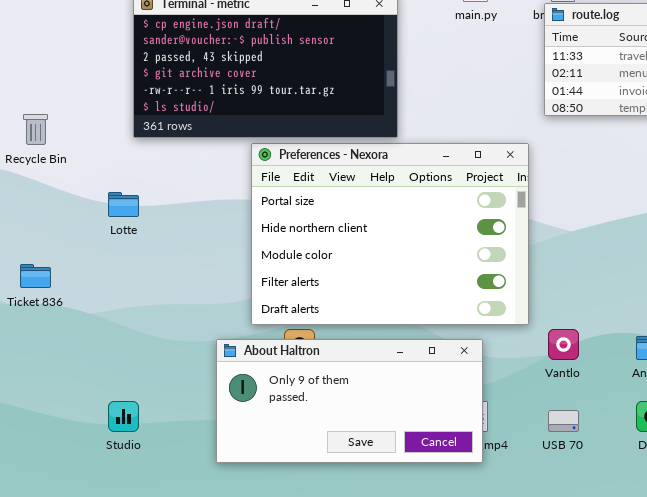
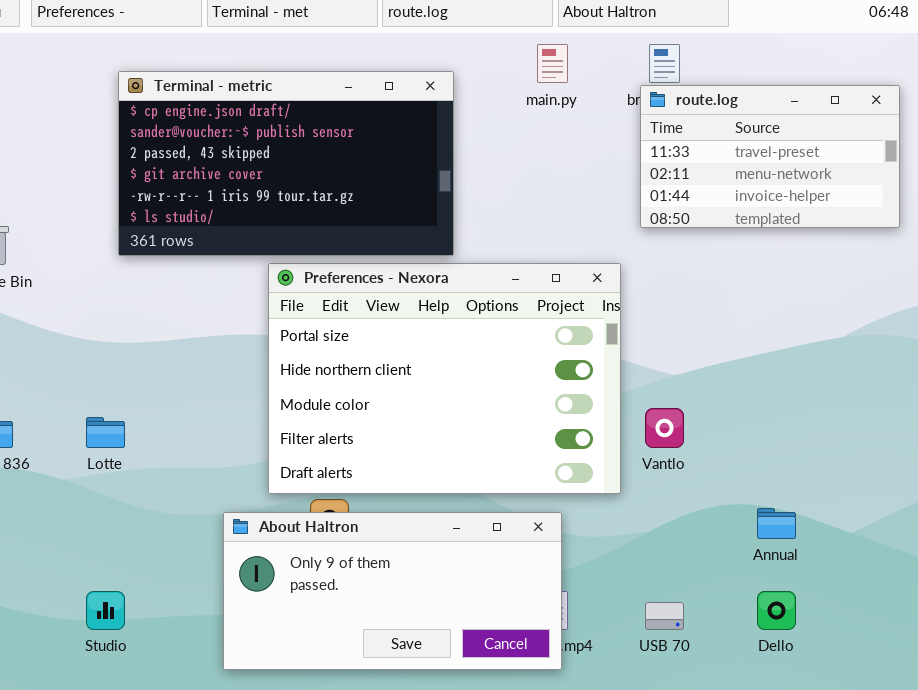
Lotte: [108,192,139,217] -> [86,417,125,448], moved
Vantlo: [548,329,579,360] -> [645,408,684,448], moved

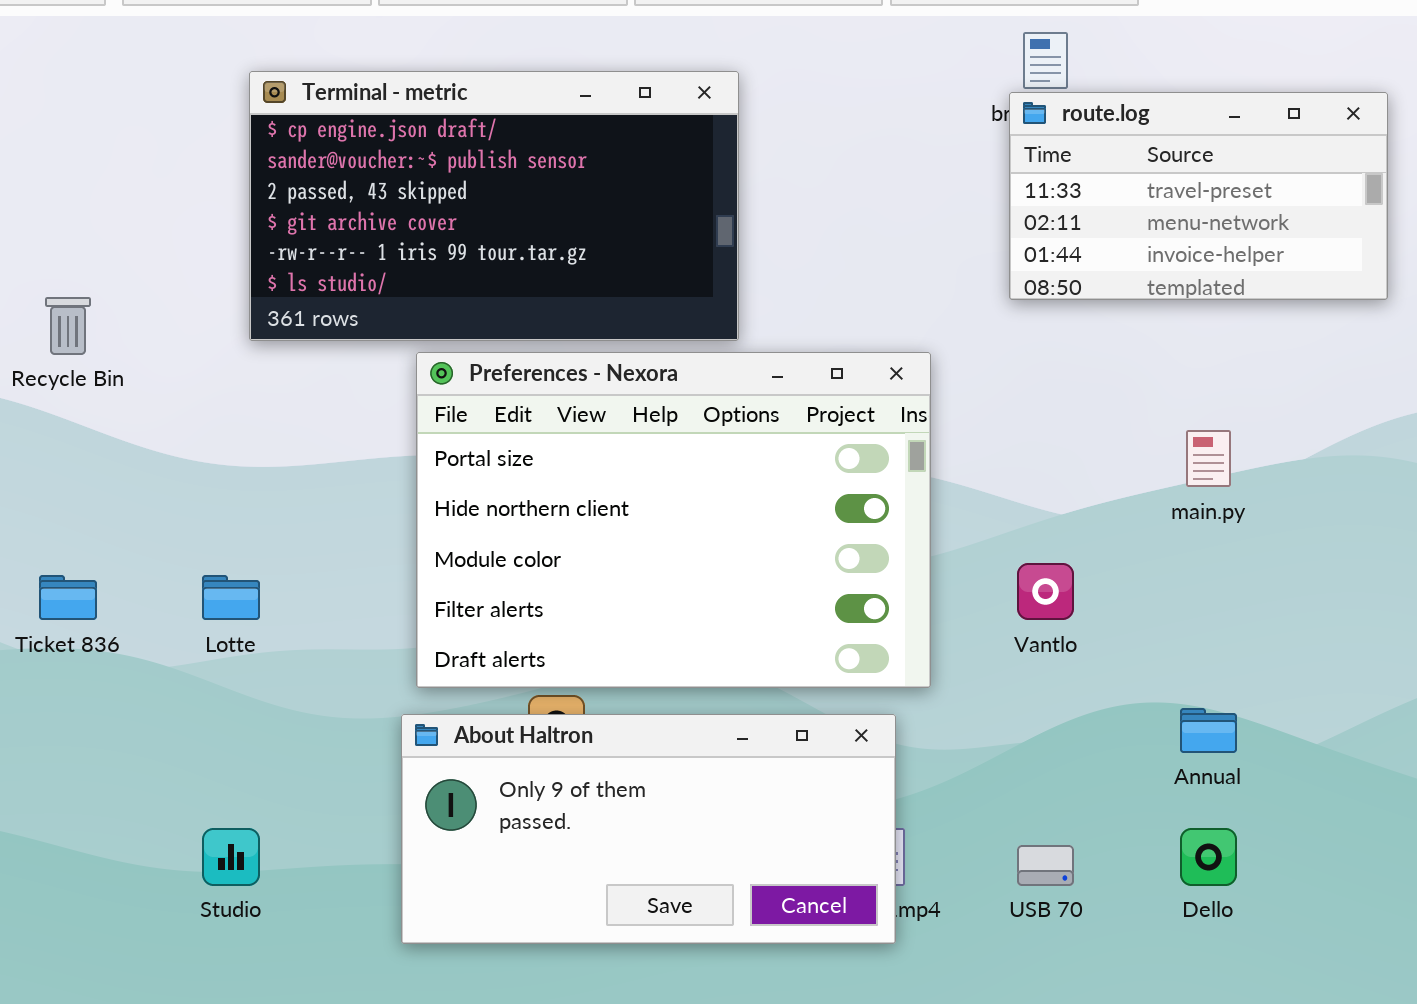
main.py: [537,44,568,83] -> [1186,430,1231,487], moved
Preferences - Nexora: [268,263,621,494] -> [416,352,931,688], moved

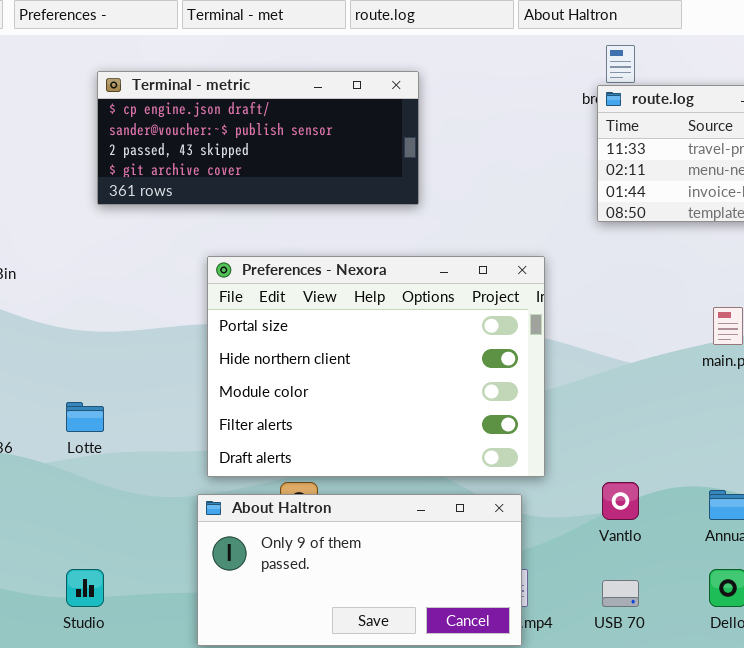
Terminal - metric: [249,71,739,341] -> [97,71,419,205], resized
Vantlo: [1017,563,1074,620] -> [602,482,639,520], moved

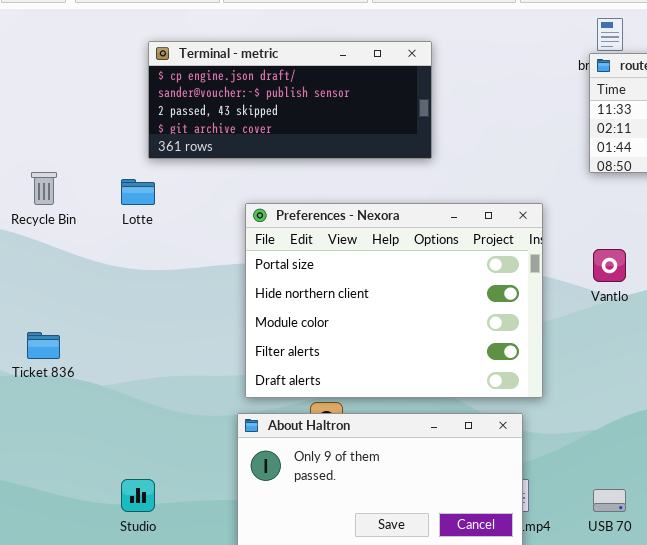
Lotte: [66,402,104,432] -> [121,179,155,205], moved
Vantlo: [602,482,639,520] -> [593,249,626,282], moved

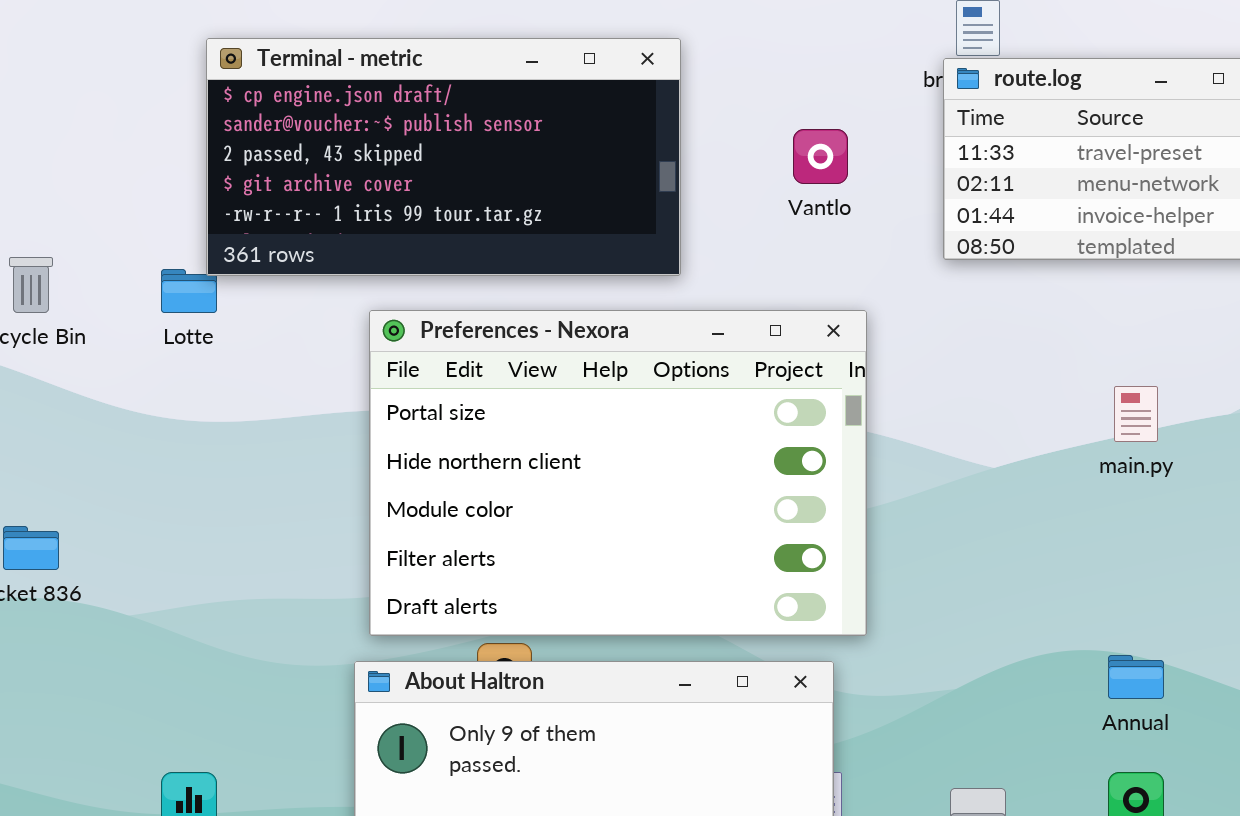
Terminal - metric: [148,41,432,159] -> [206,38,681,276], resized
Vantlo: [593,249,626,282] -> [793,129,848,184], moved

